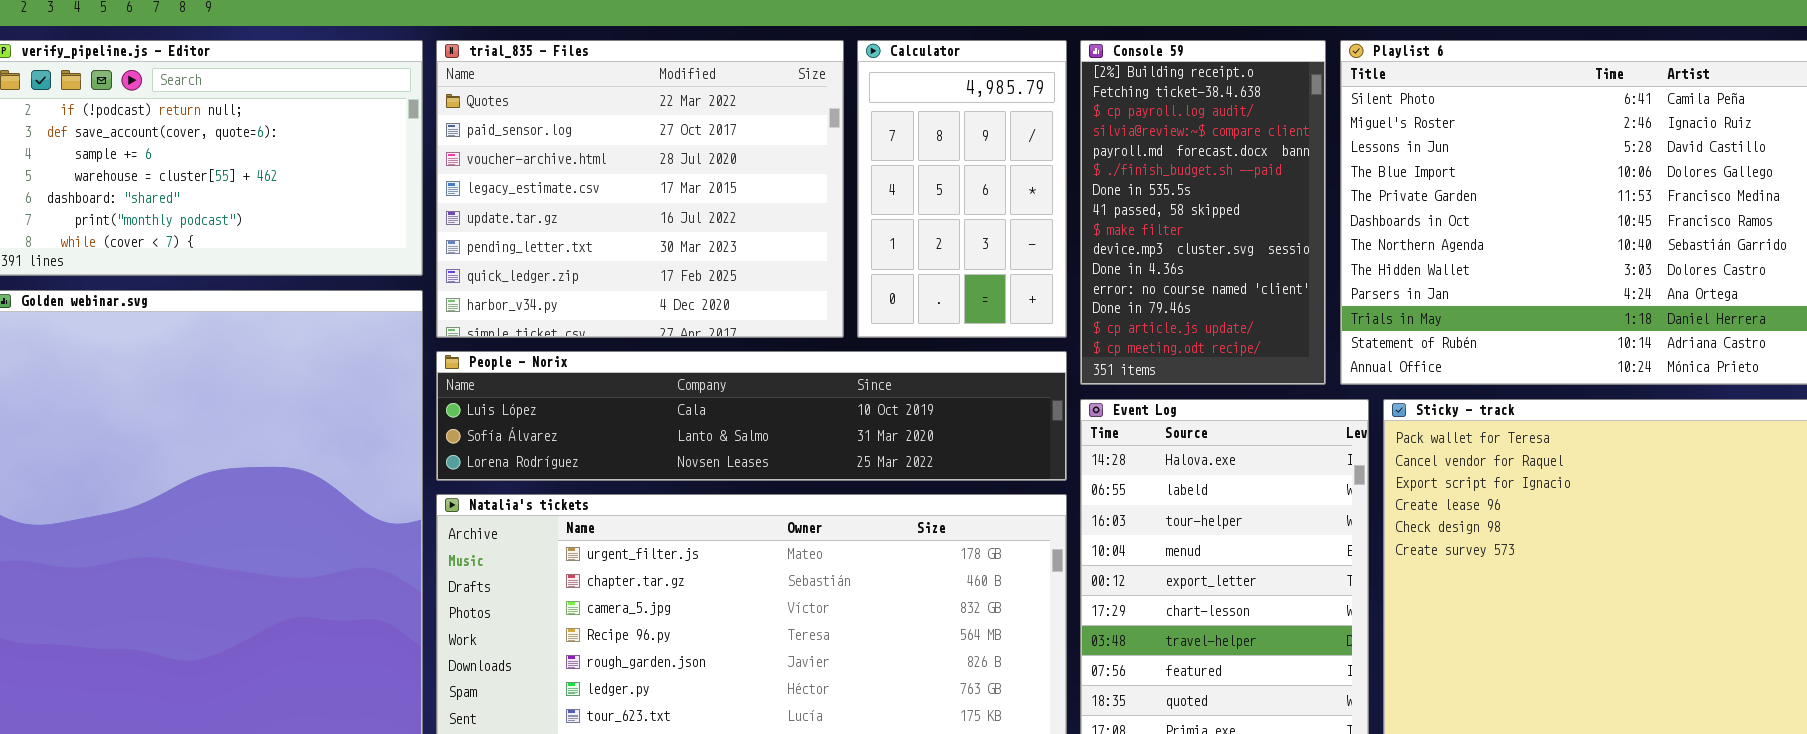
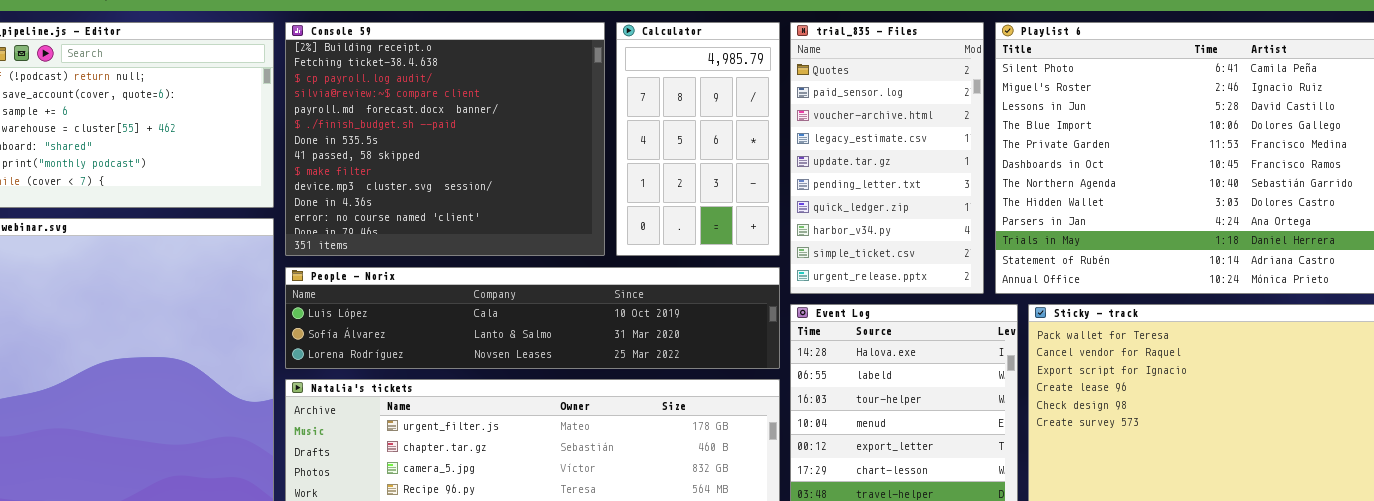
trial_835 - Files: [436,40,844,338] -> [790,22,984,294], moved, resized
Console 59: [1080,40,1326,385] -> [285,22,605,256], moved, resized

